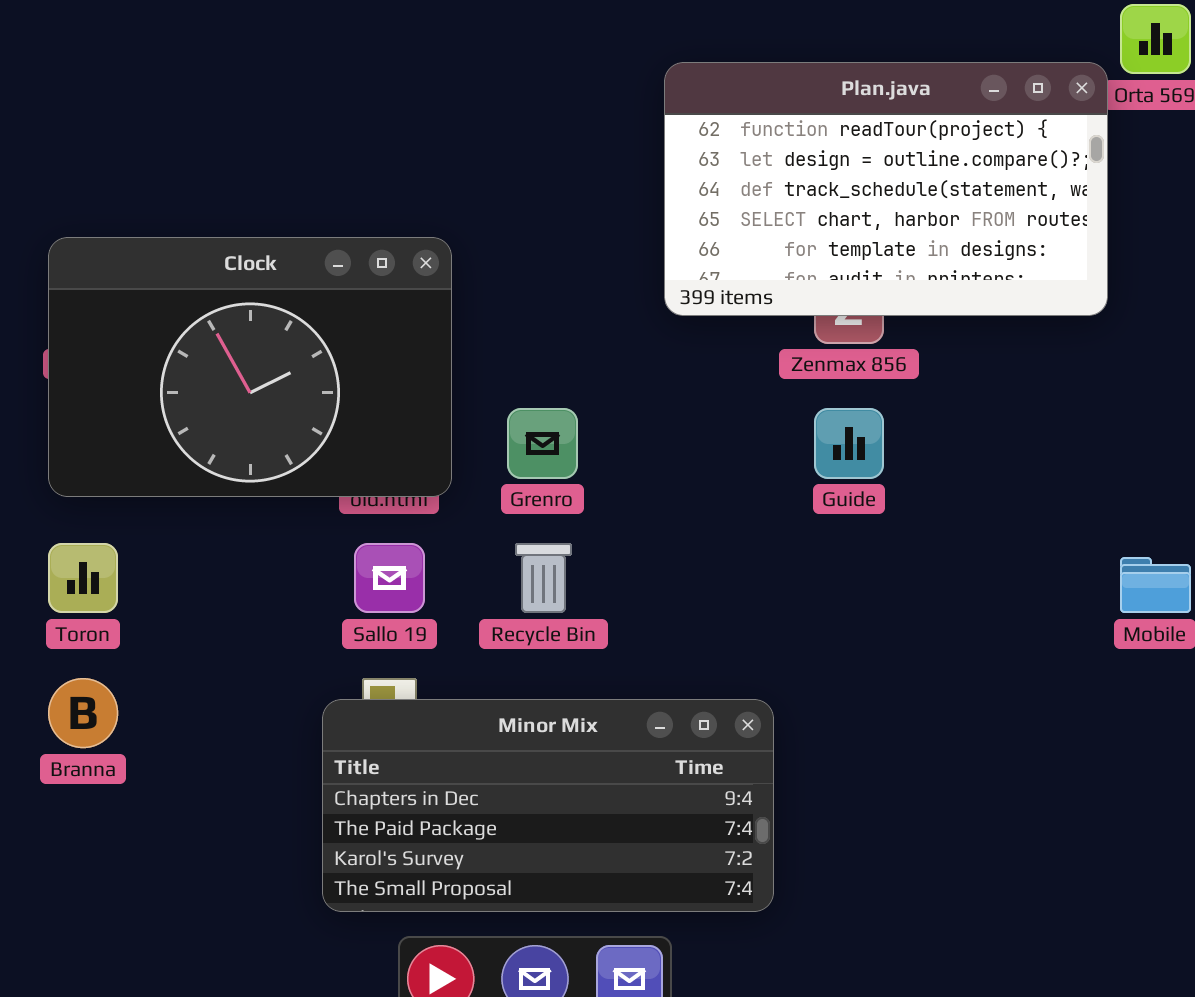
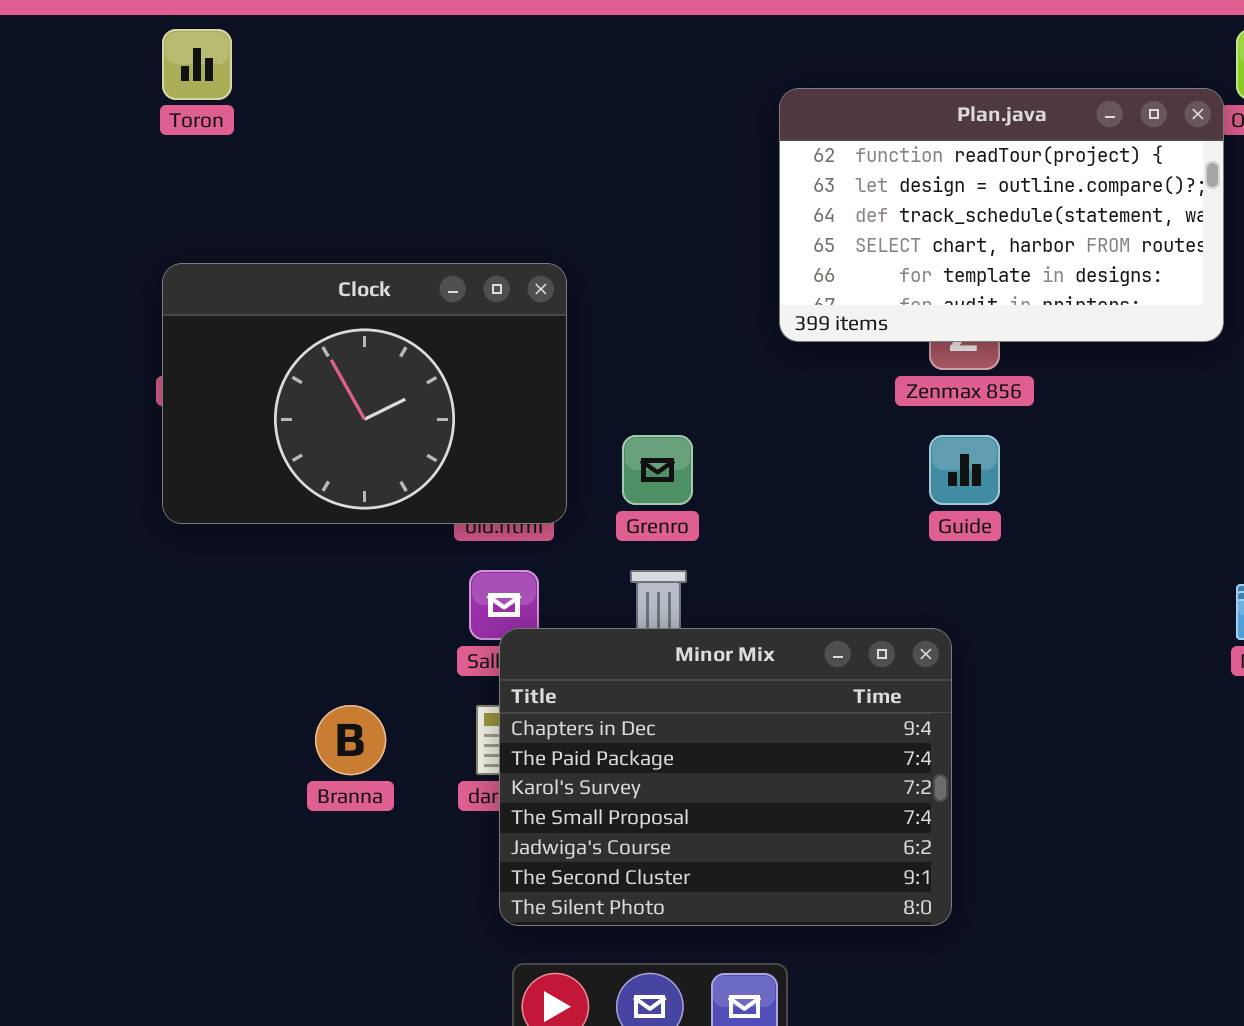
Toron: [48,543,118,613] -> [162,29,232,100], moved
Branna: [48,678,118,748] -> [315,705,386,775], moved
Minor Mix: [322,699,774,912] -> [499,628,952,926], moved, resized

